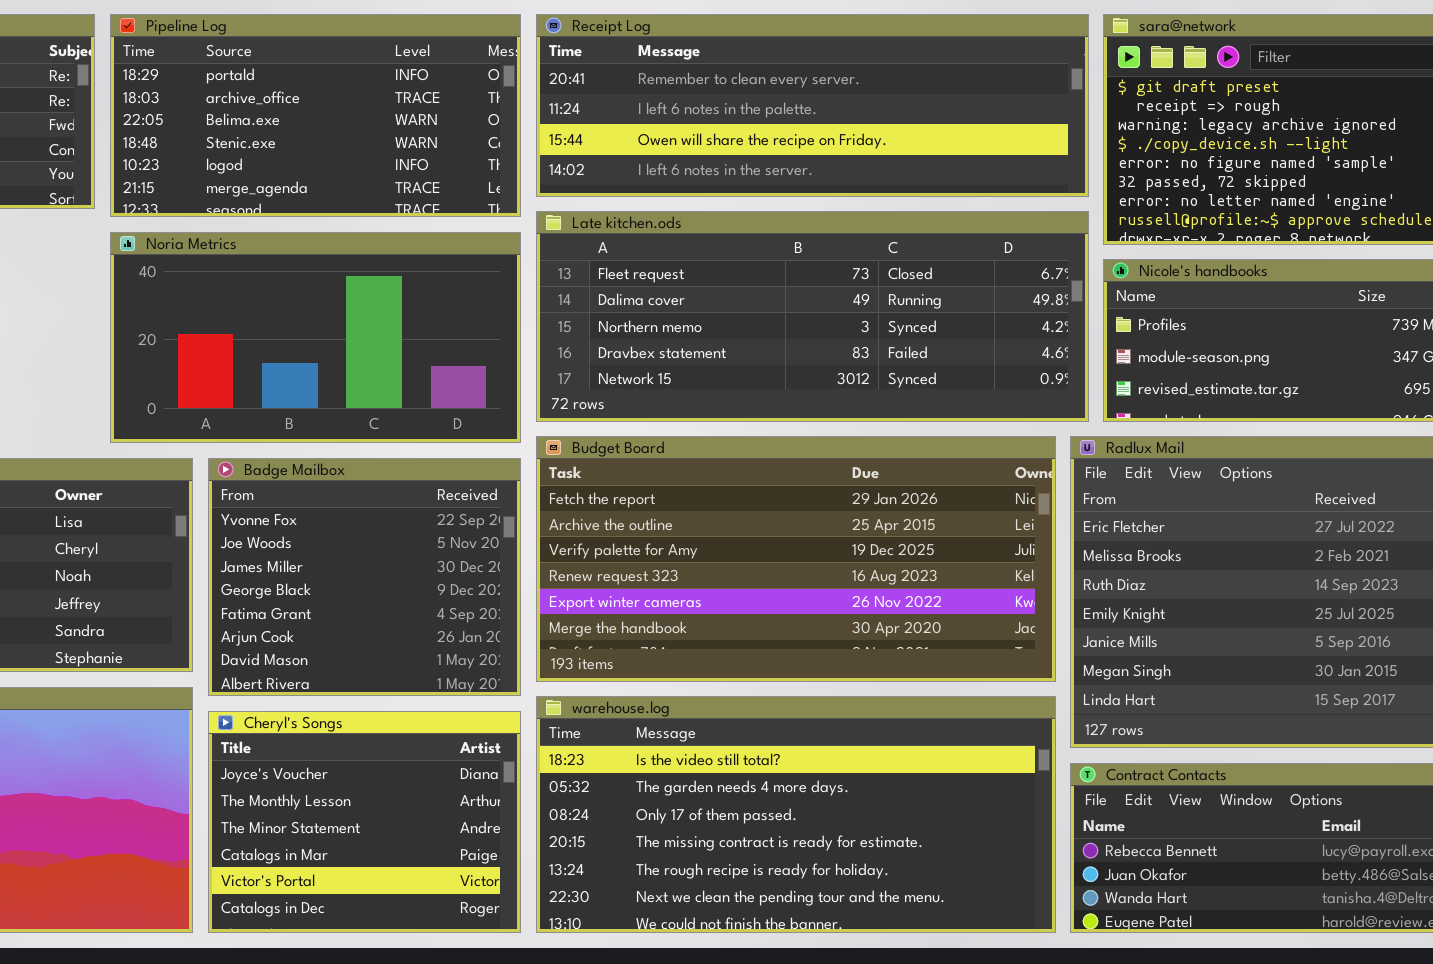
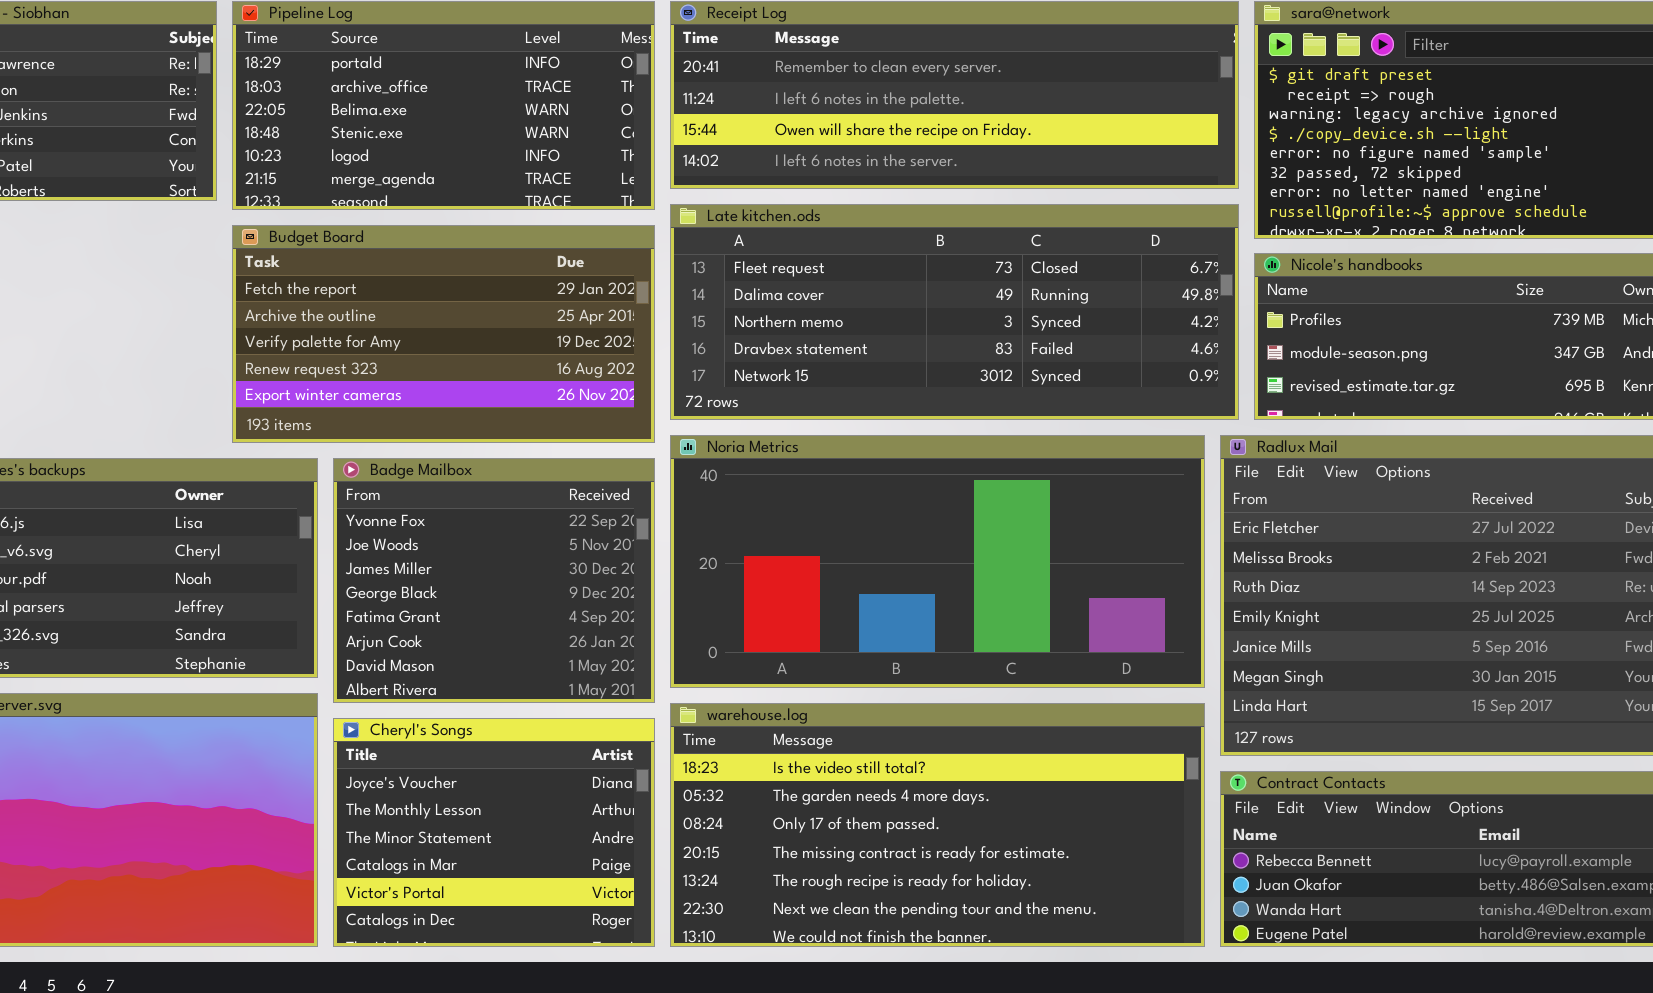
Noria Metrics: [110,232,521,443] -> [670,435,1205,688], moved, resized
Budget Board: [536,436,1056,682] -> [232,225,655,443], moved, resized

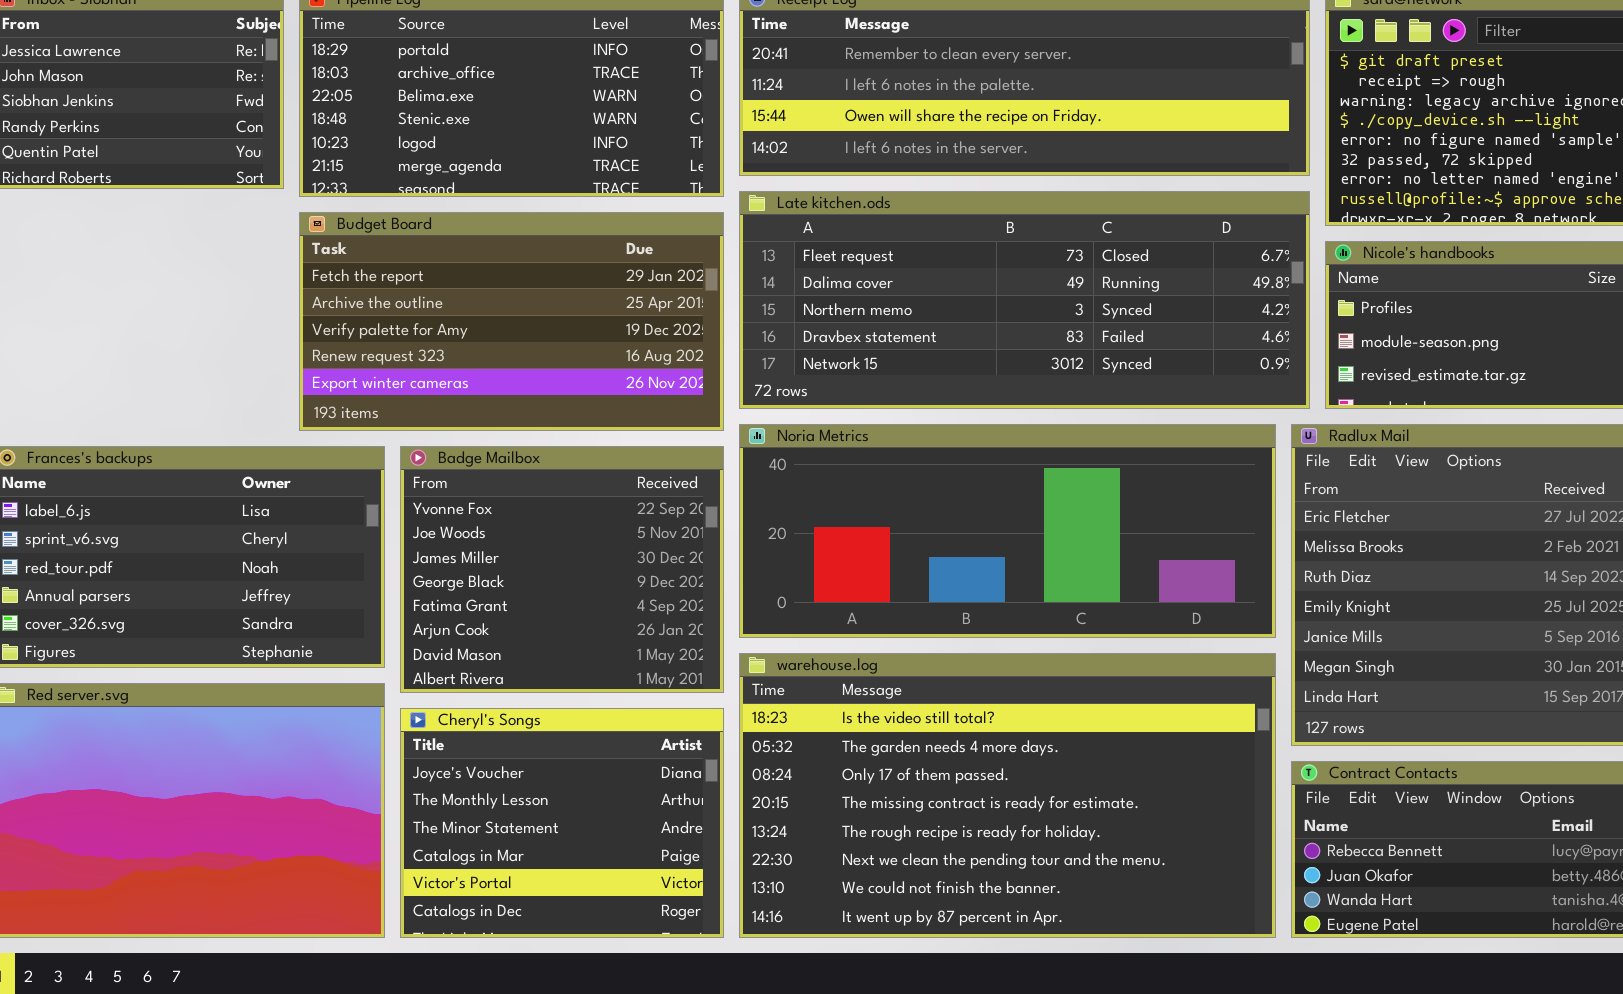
Noria Metrics: [670,435,1205,688] -> [739,424,1276,638], resized
warehouse.log: [670,703,1205,947] -> [739,653,1276,938], resized

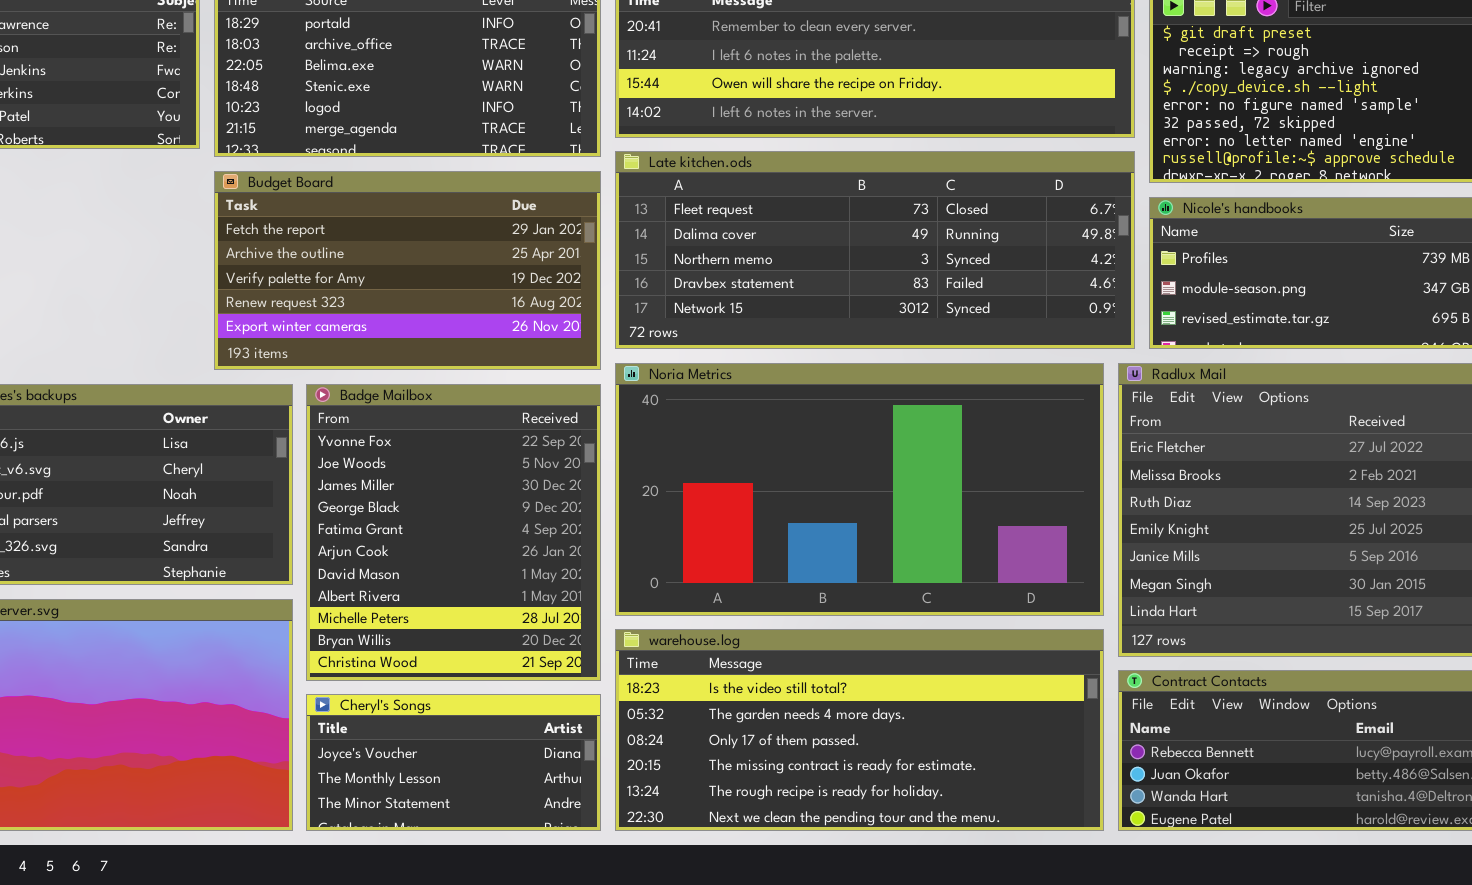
Noria Metrics: [739,424,1276,638] -> [615,363,1104,616], resized
Badge Mailbox: [400,446,724,693] -> [306,384,601,681], resized
warehouse.log: [739,653,1276,938] -> [615,629,1104,831], resized
Cheryl's Songs: [400,708,724,938] -> [306,694,601,831], resized

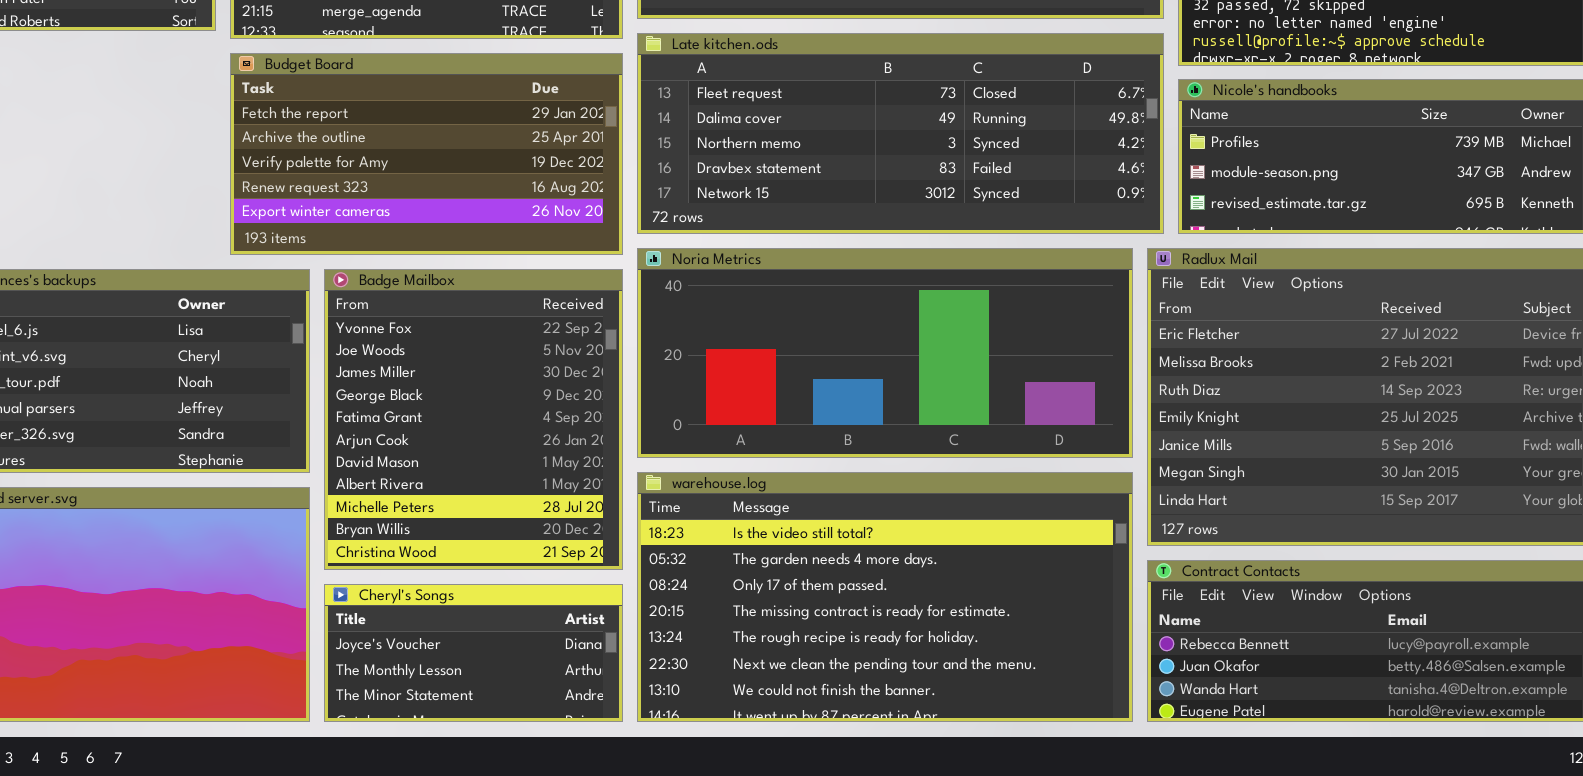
Noria Metrics: [615,363,1104,616] -> [637,248,1133,458], resized
warehouse.log: [615,629,1104,831] -> [637,472,1133,722], resized

